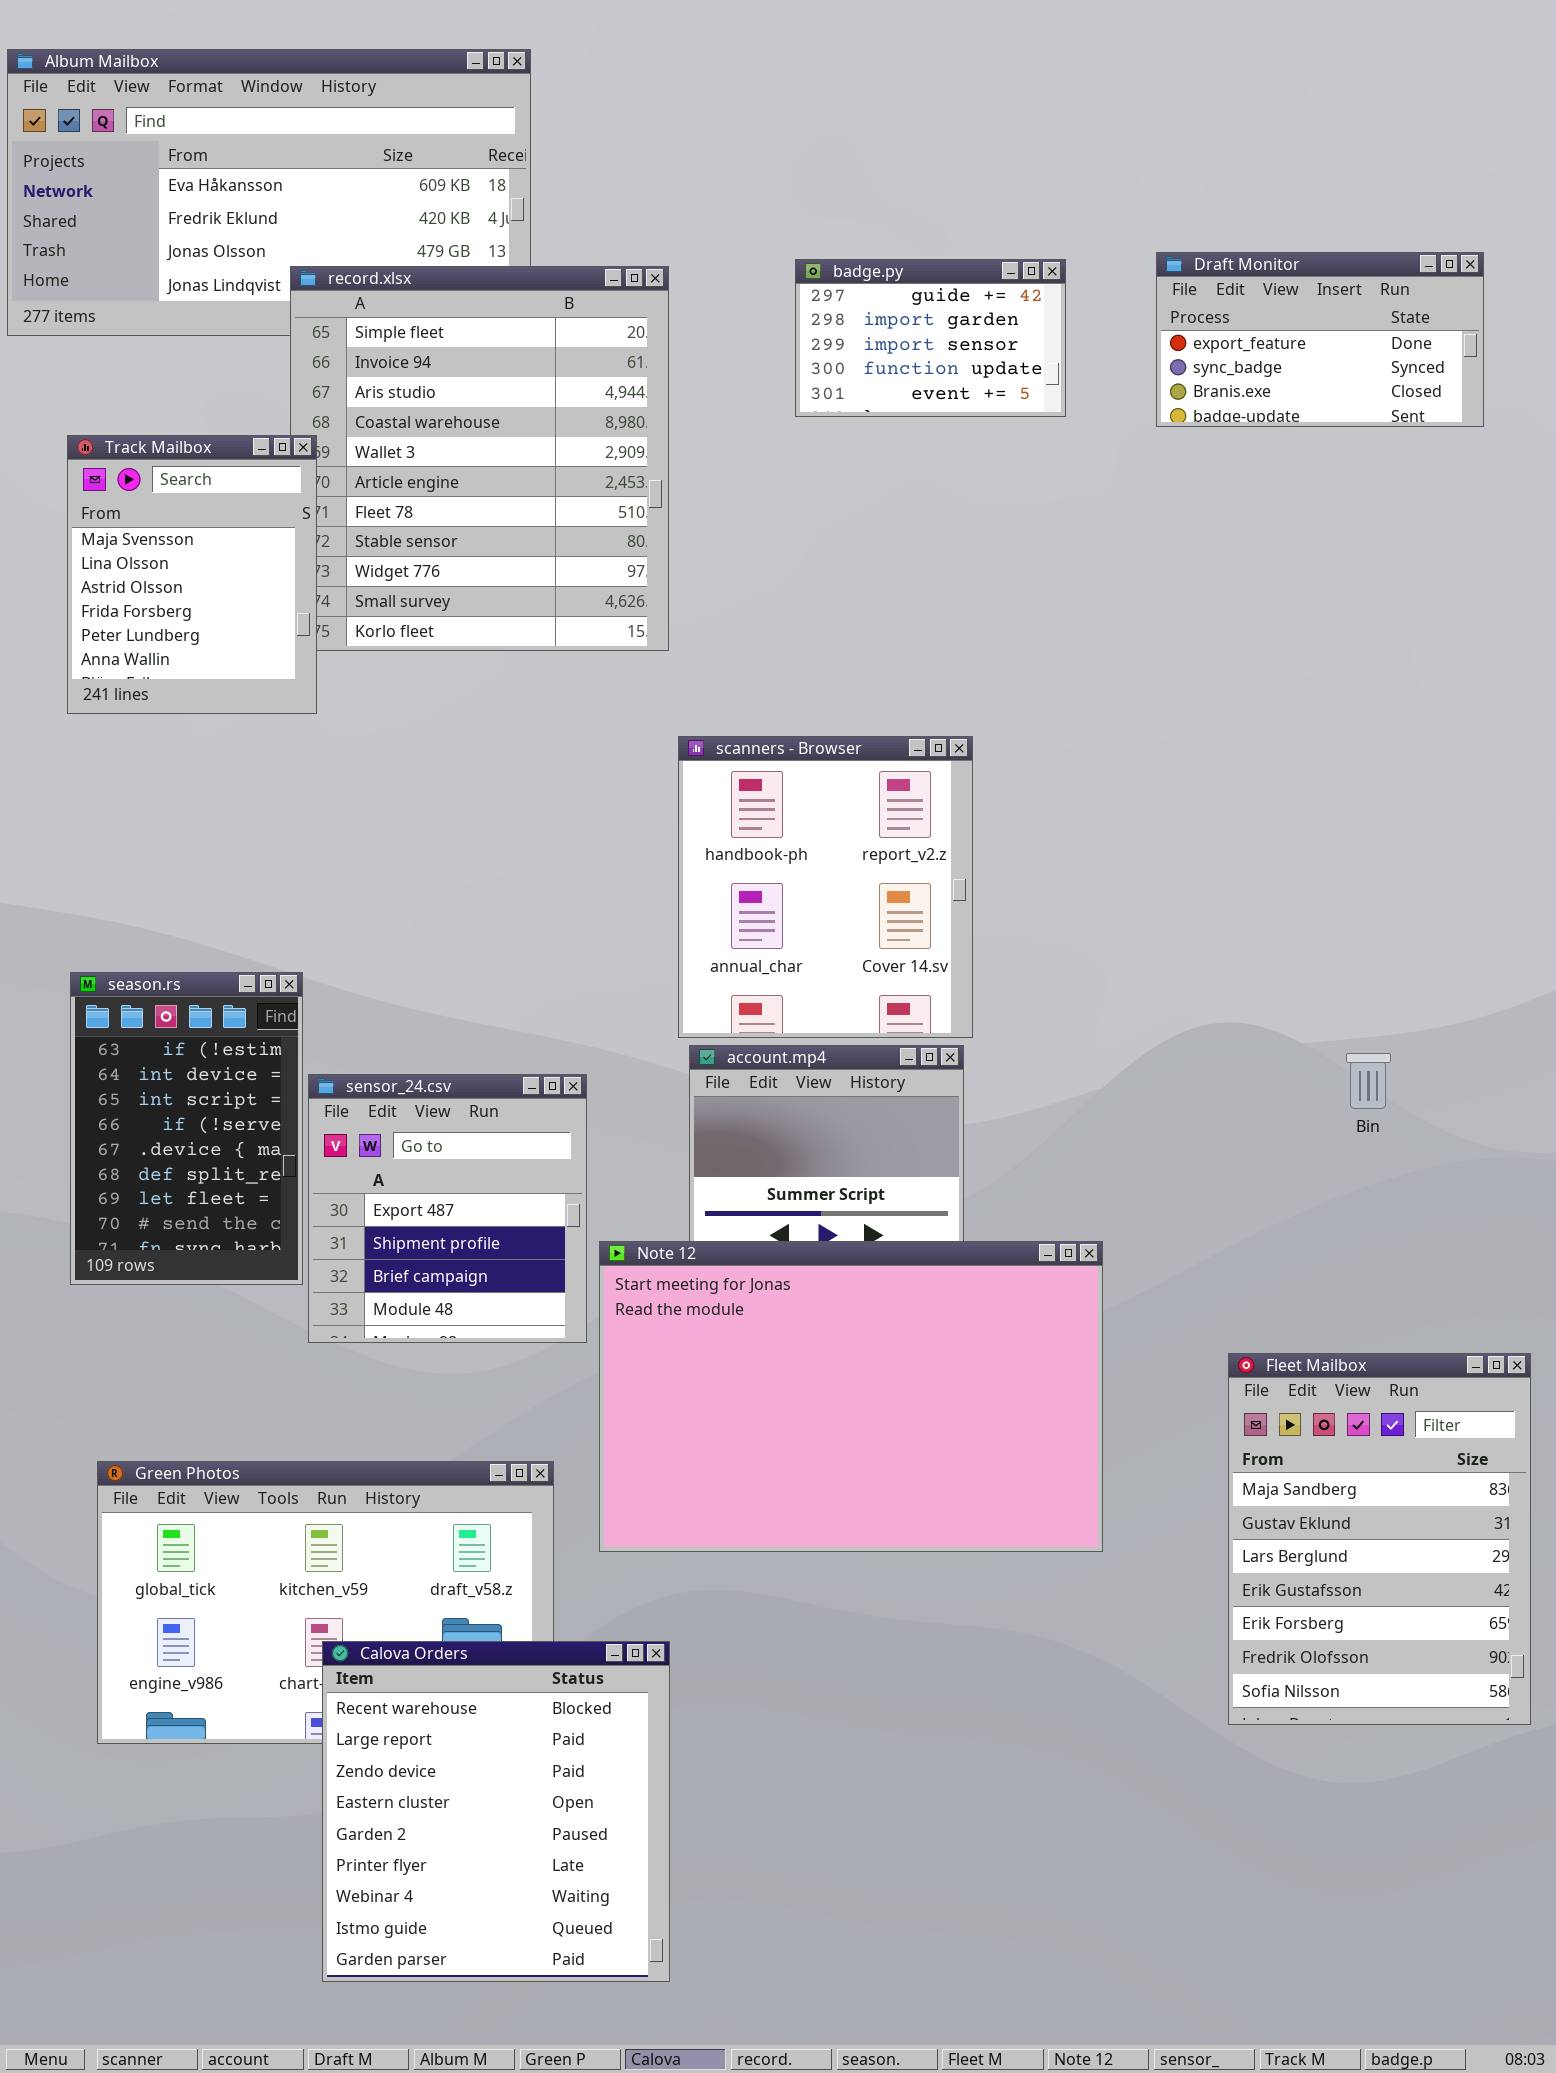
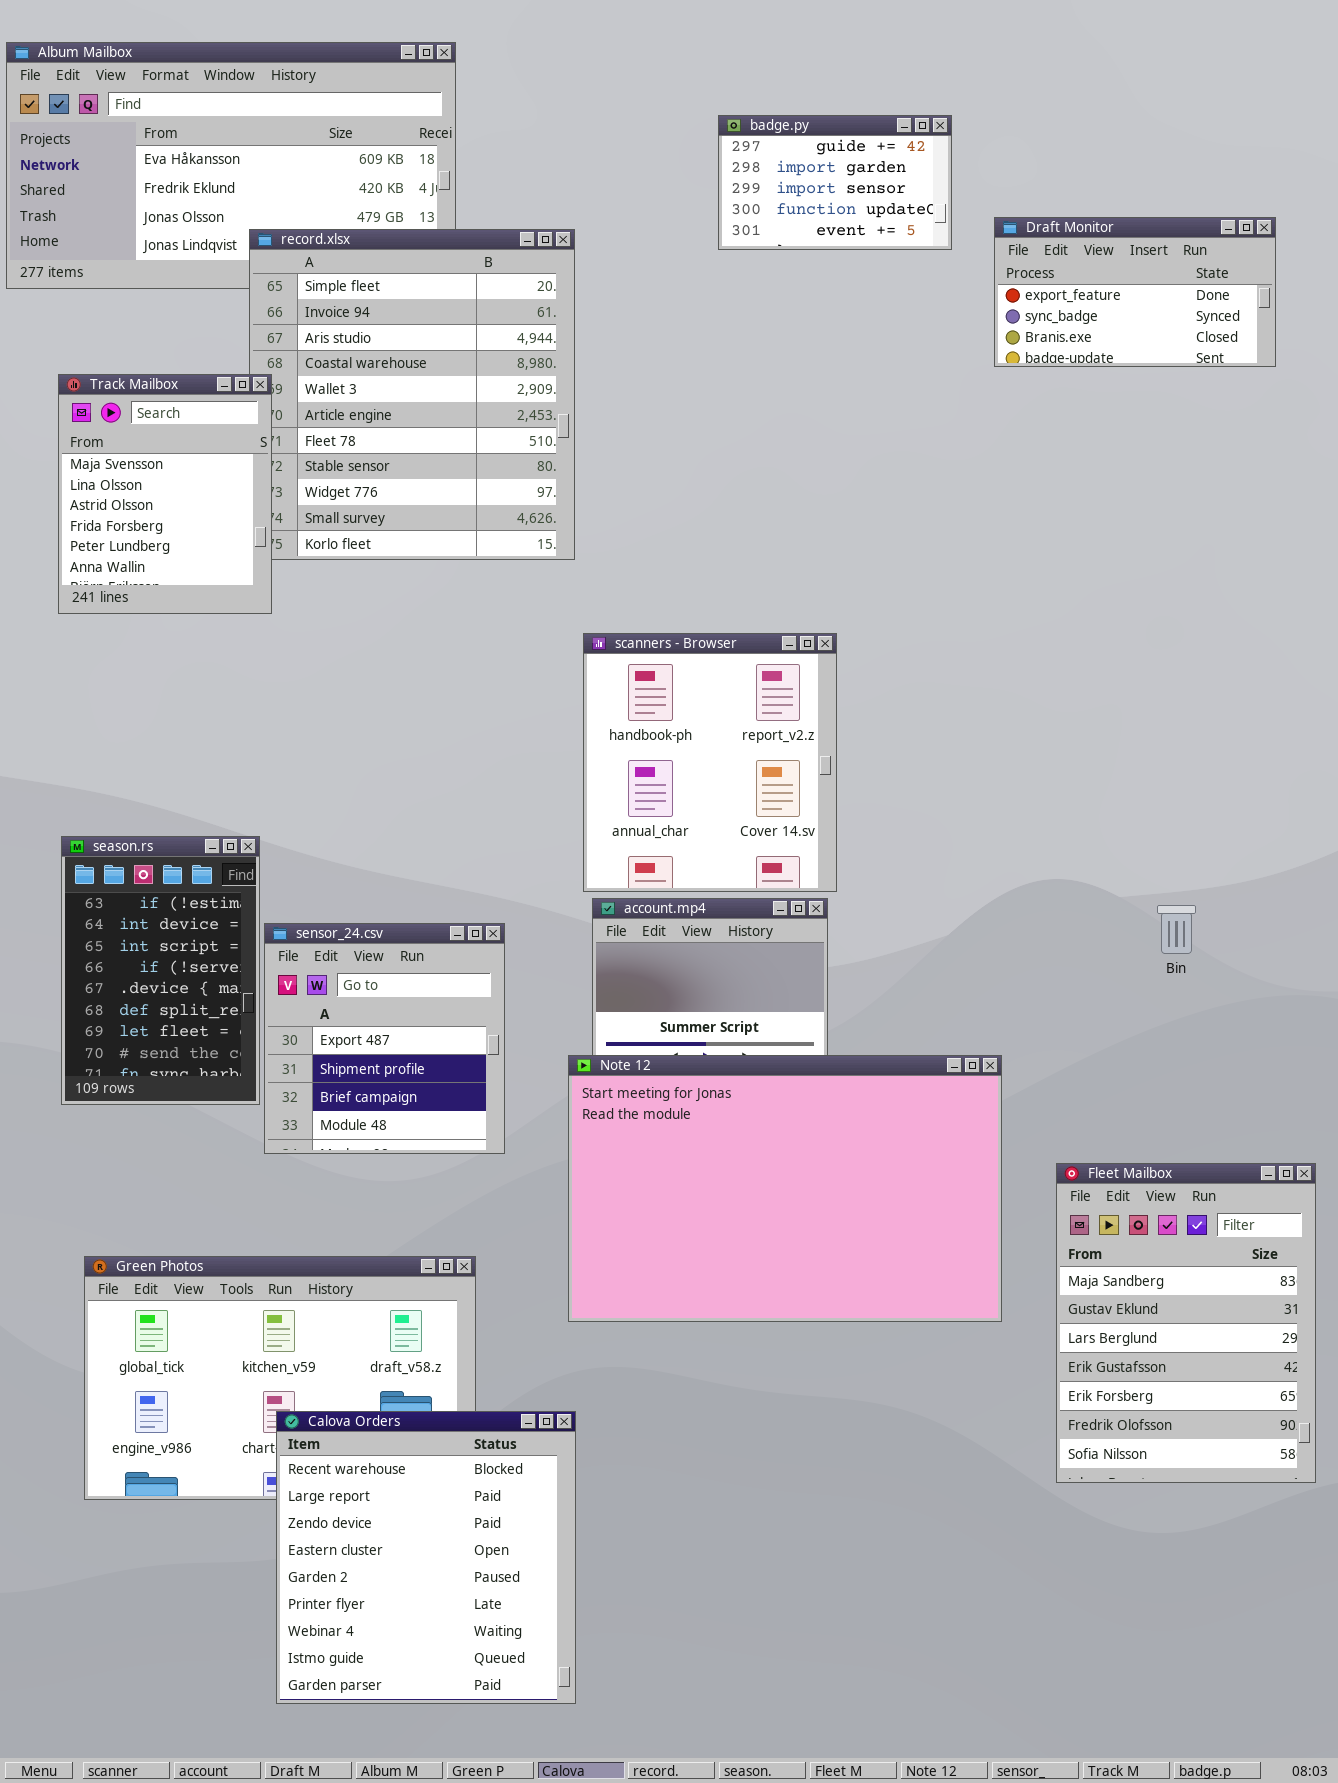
badge.py: [795,259,1066,417] -> [718,115,952,250], moved
Note 12: [599,1241,1103,1552] -> [568,1055,1002,1322], moved

